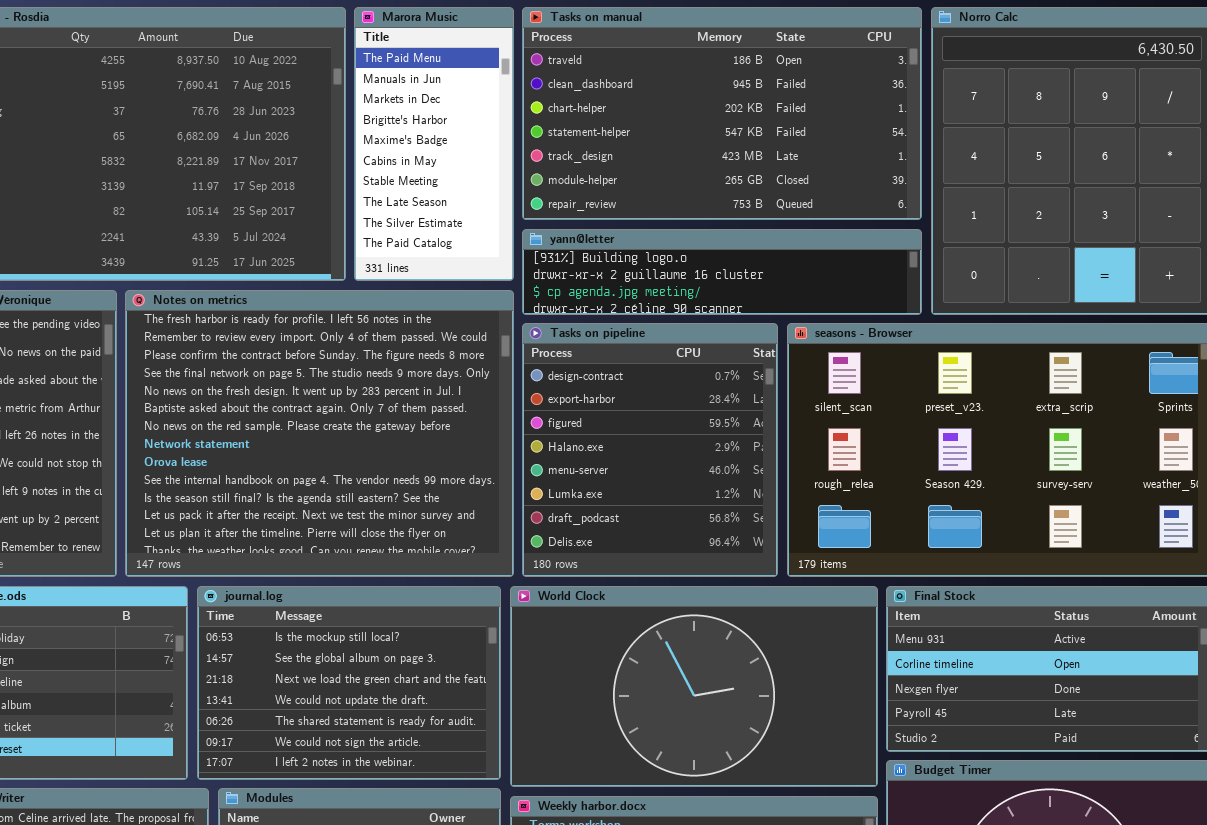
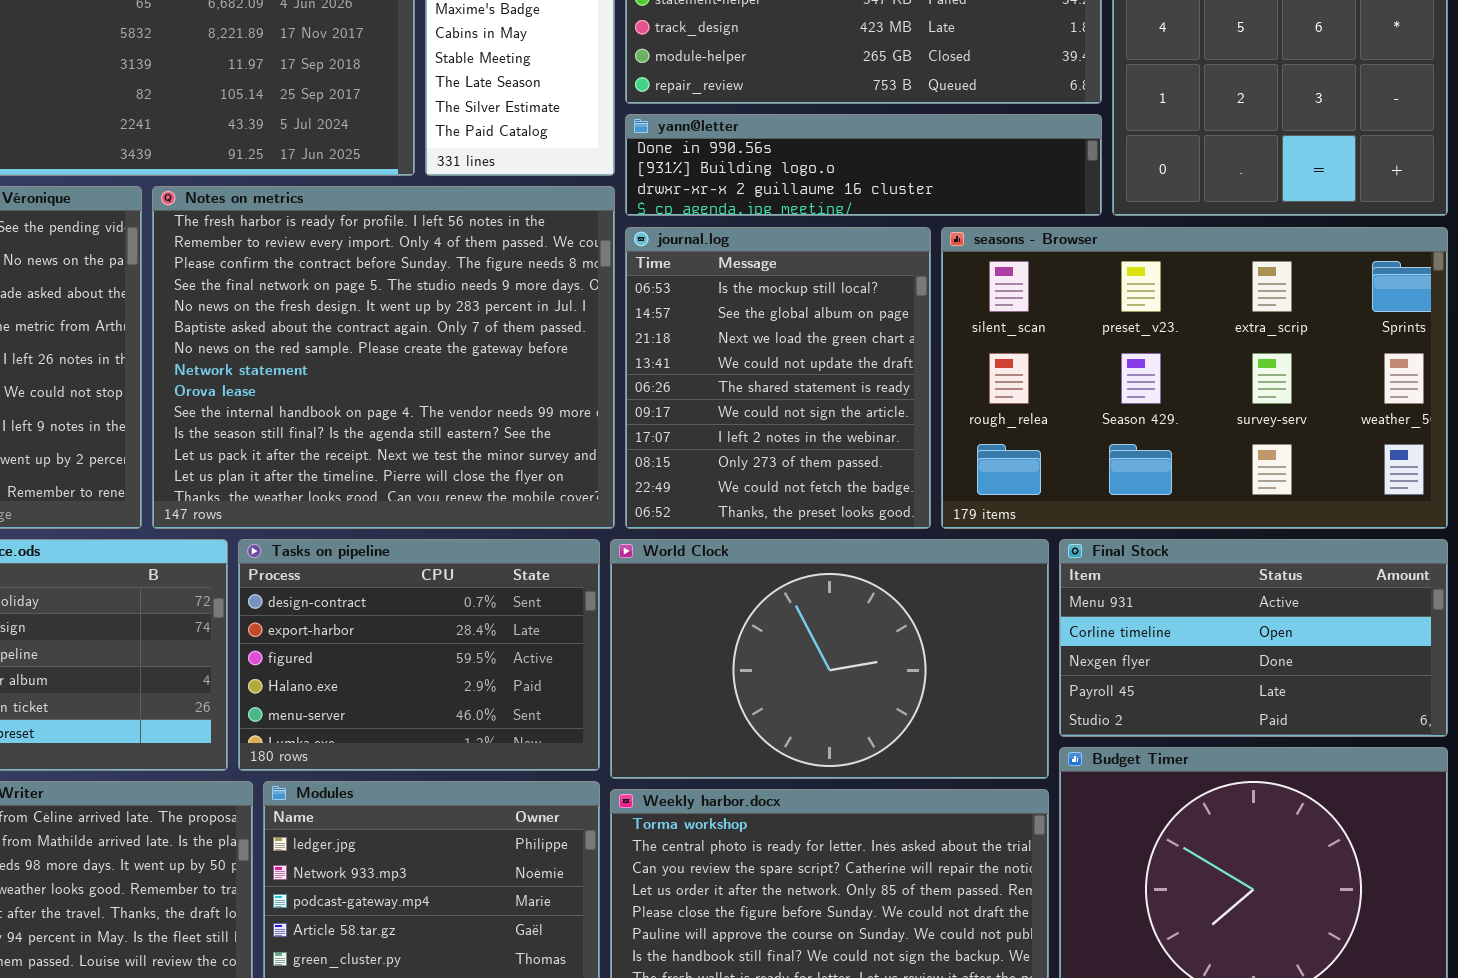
yann@letter: [522,229,922,315] -> [625,114,1102,216], scrolled up 1 row
Tasks on pipeline: [522,323,778,577] -> [238,539,600,771], moved, resized
journal.log: [197,586,501,780] -> [625,227,931,529], moved, resized

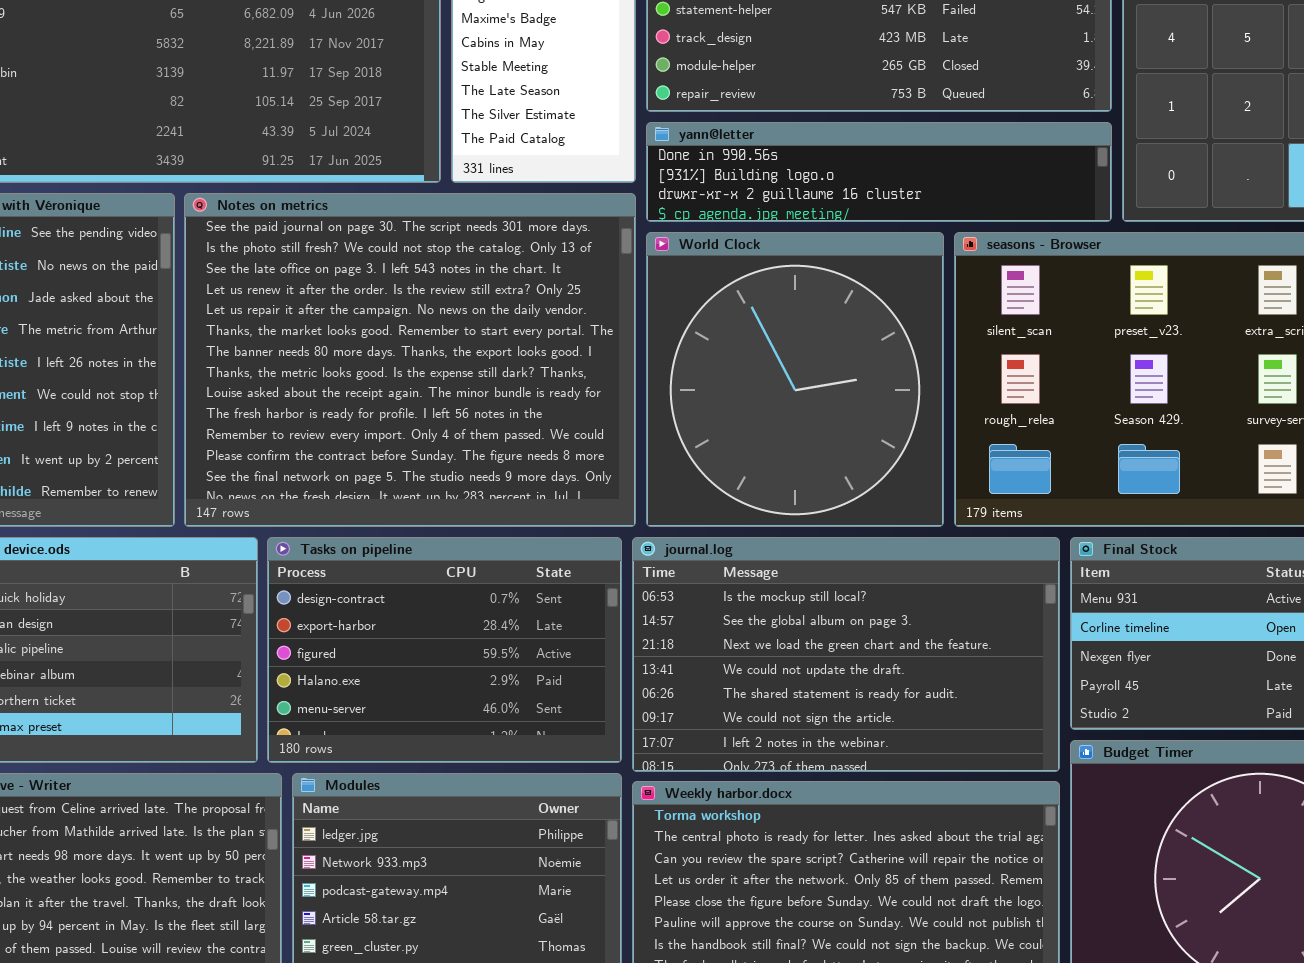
Notes on metrics: [152,186,615,529] -> [184,193,636,527], scrolled up 9 rows
journal.log: [625,227,931,529] -> [632,537,1060,772], moved, resized
World Clock: [610,539,1049,779] -> [646,232,944,527], moved, resized

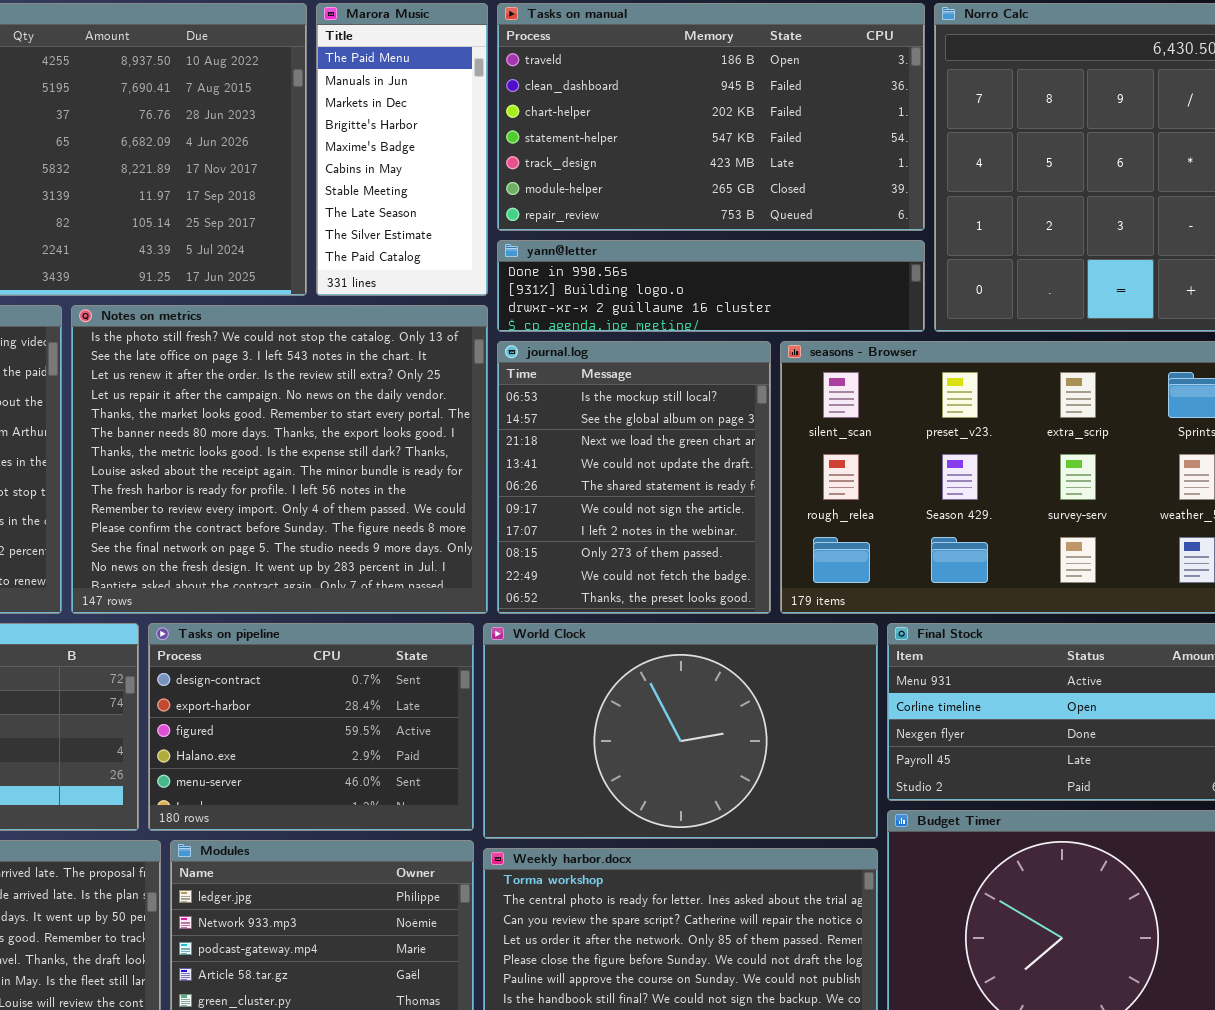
Notes on metrics: [184,193,636,527] -> [71,305,488,614], scrolled down 1 row
World Clock: [646,232,944,527] -> [483,623,878,839], moved, resized
journal.log: [632,537,1060,772] -> [497,341,771,614], moved, resized

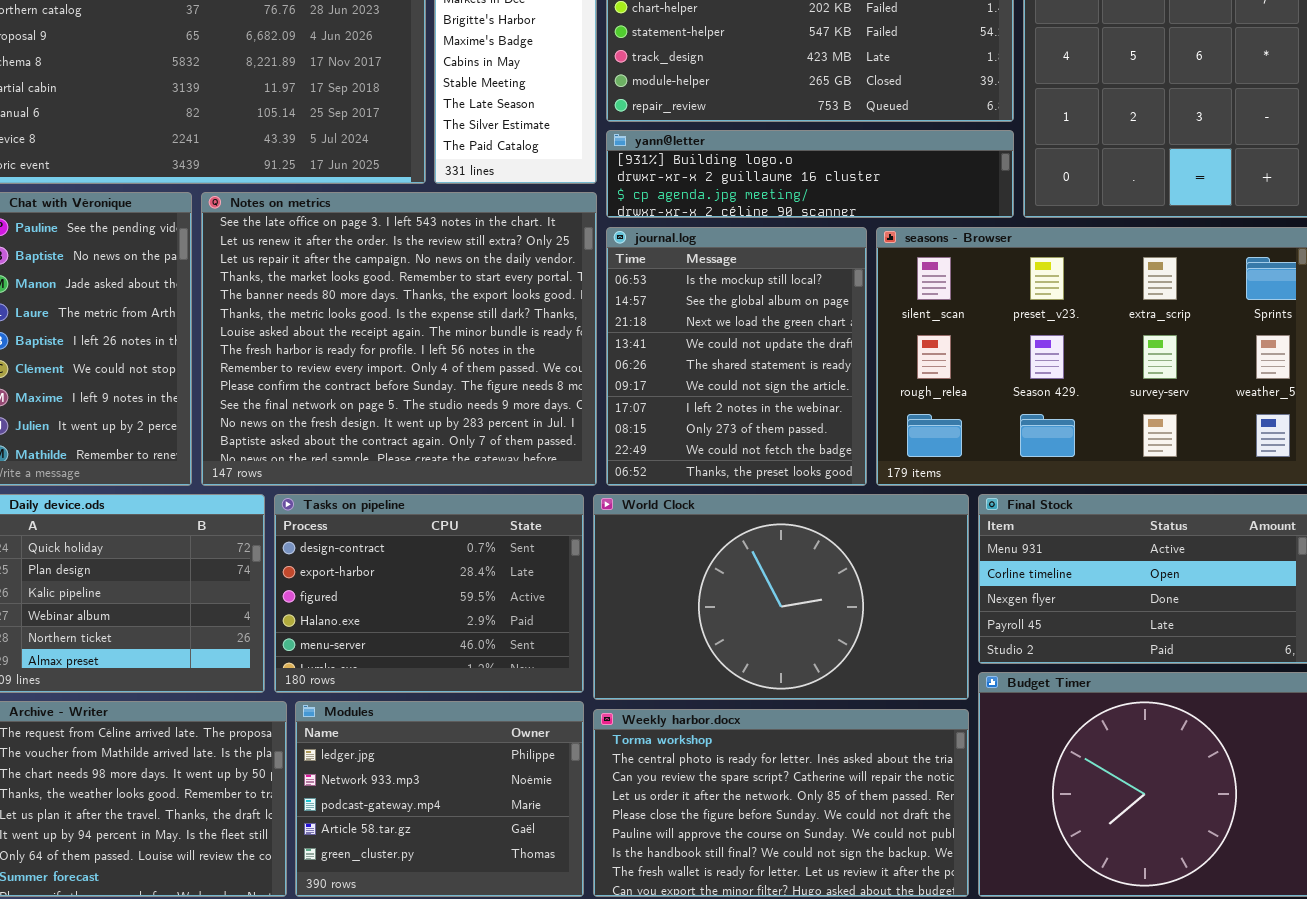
yann@letter: [497,240,925,332] -> [606,130,1014,218], scrolled down 1 row
Notes on metrics: [71,305,488,614] -> [201,192,597,486], scrolled down 1 row

